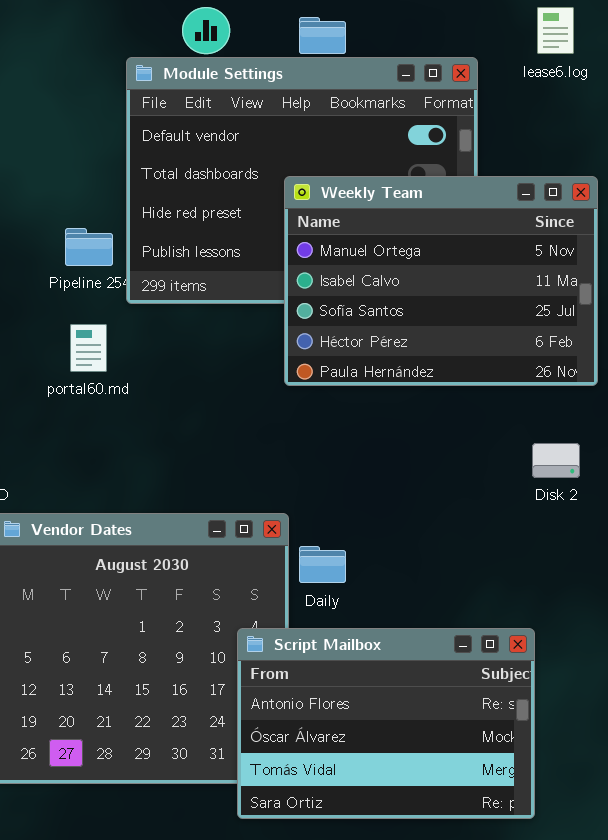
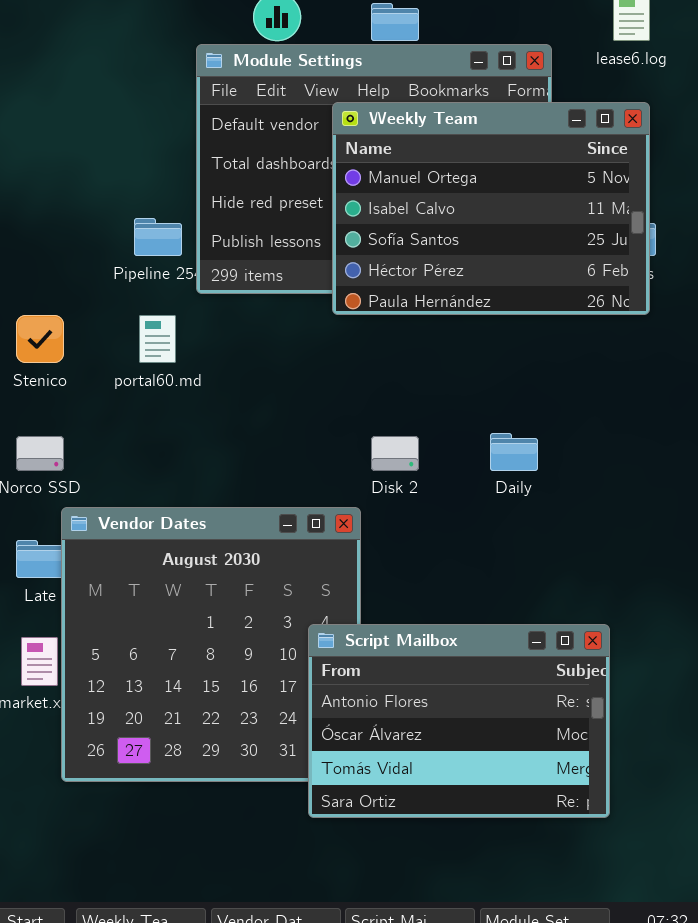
Weekly Team: [284,176,598,386] -> [332,102,650,315], moved
Disk 2: [532,443,580,478] -> [371,436,419,471], moved
Daily: [299,546,346,583] -> [490,433,538,471], moved

